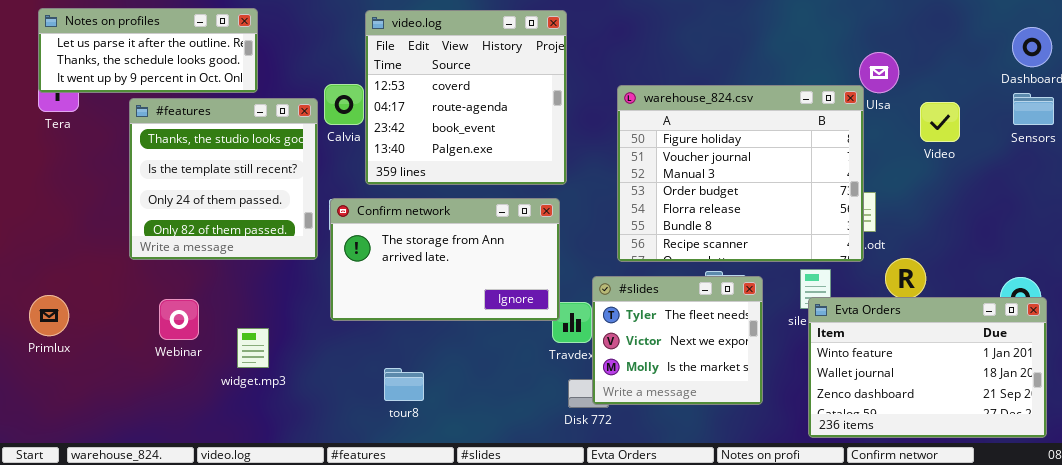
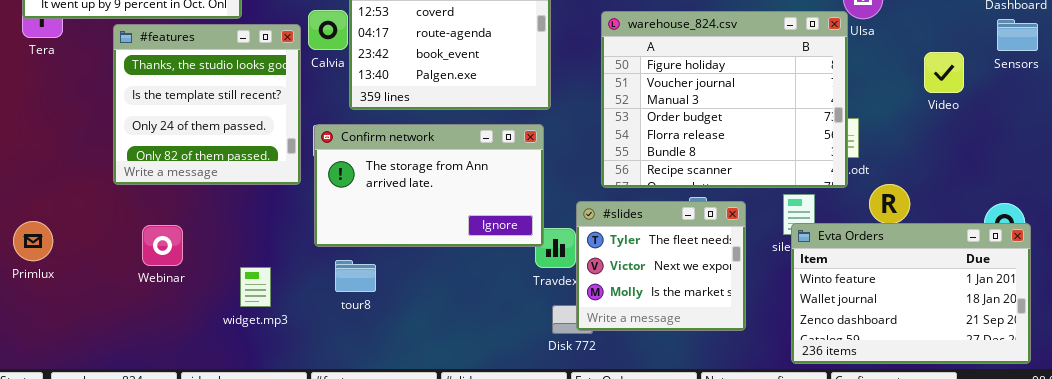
Video: [920,102,960,142] -> [924,52,964,93], moved
widget.mp3: [237,328,269,368] -> [240,267,271,307], moved
tour8: [384,368,424,401] -> [335,260,376,292], moved

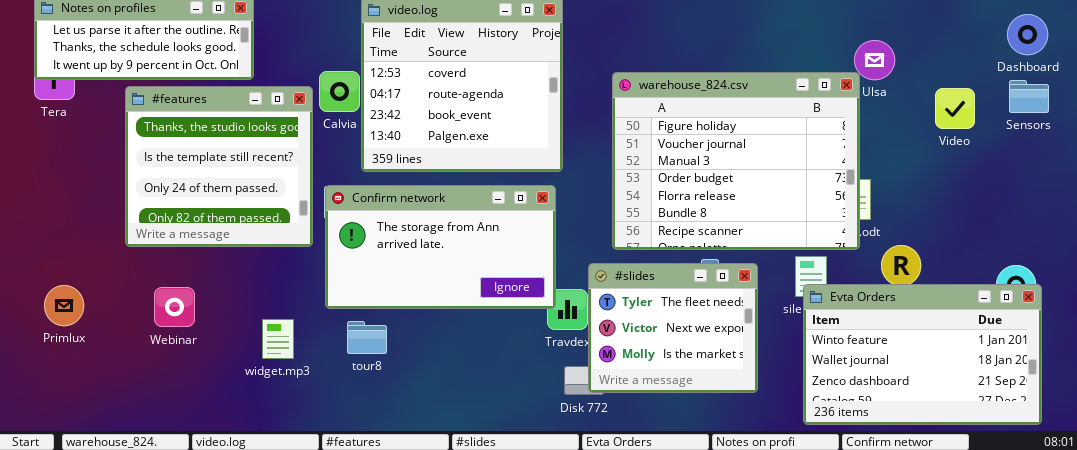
Video: [924,52,964,93] -> [935,88,975,129], moved
Primlux: [13,221,53,261] -> [44,285,84,326], moved
widget.mp3: [240,267,271,307] -> [262,319,294,359], moved

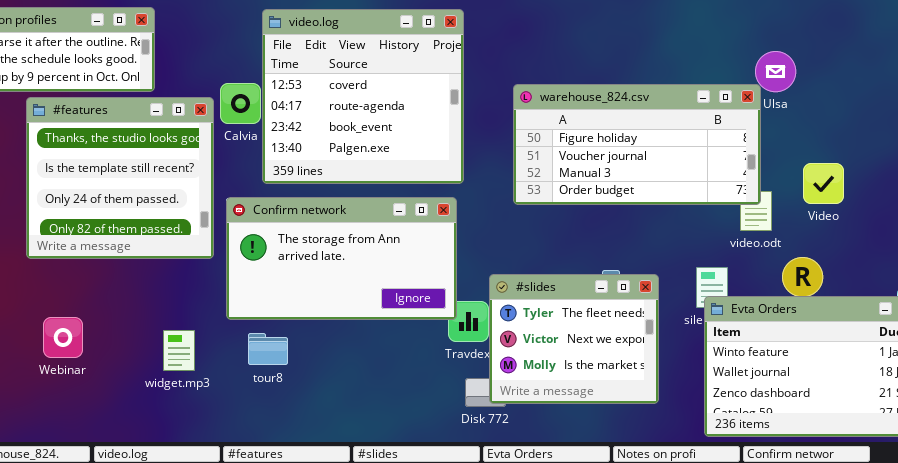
warehouse_824.csv: [612,72,860,250] -> [513,84,761,205], resized
Video: [935,88,975,129] -> [803,163,844,204], moved
Webinar: [154,287,195,327] -> [43,317,83,358], moved

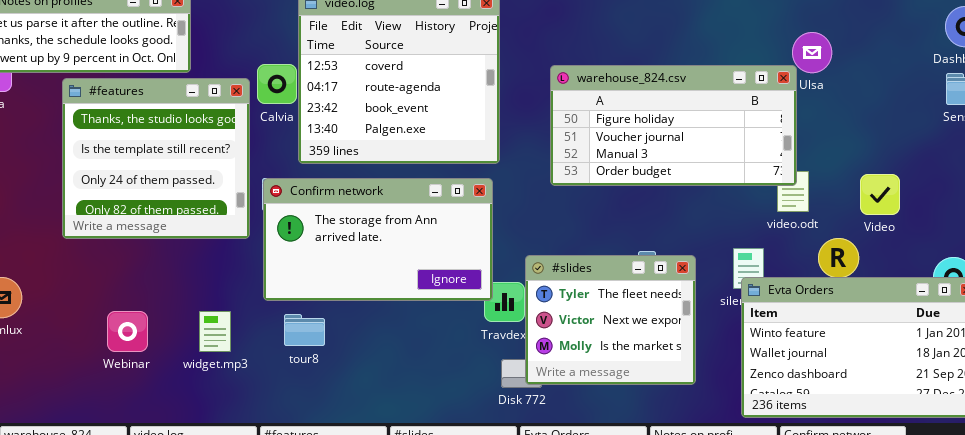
Video: [803,163,844,204] -> [860,174,900,215], moved
Webinar: [43,317,83,358] -> [107,311,148,352], moved

